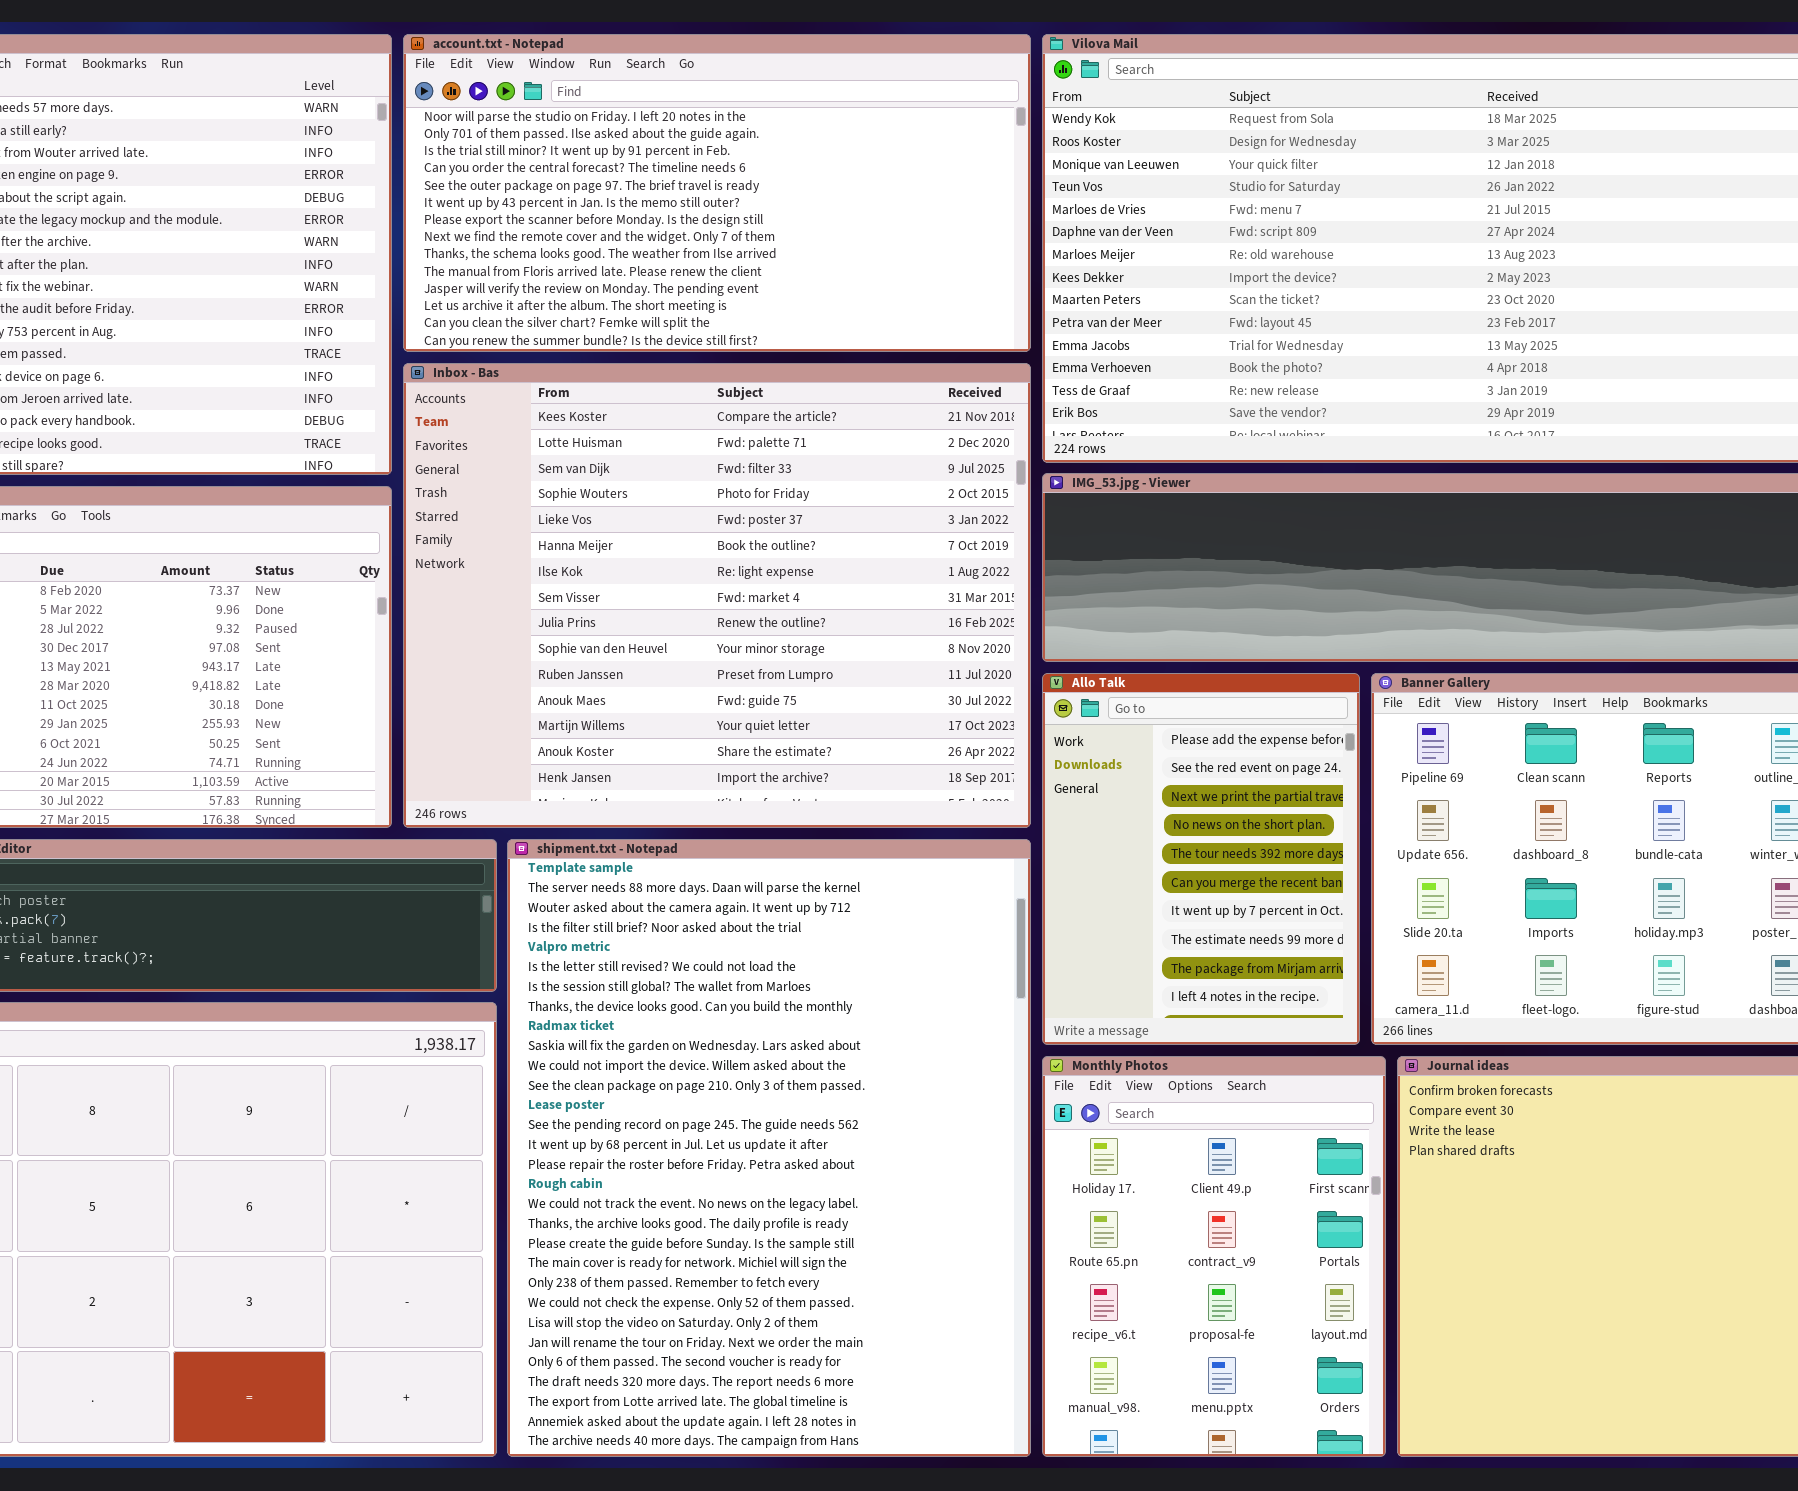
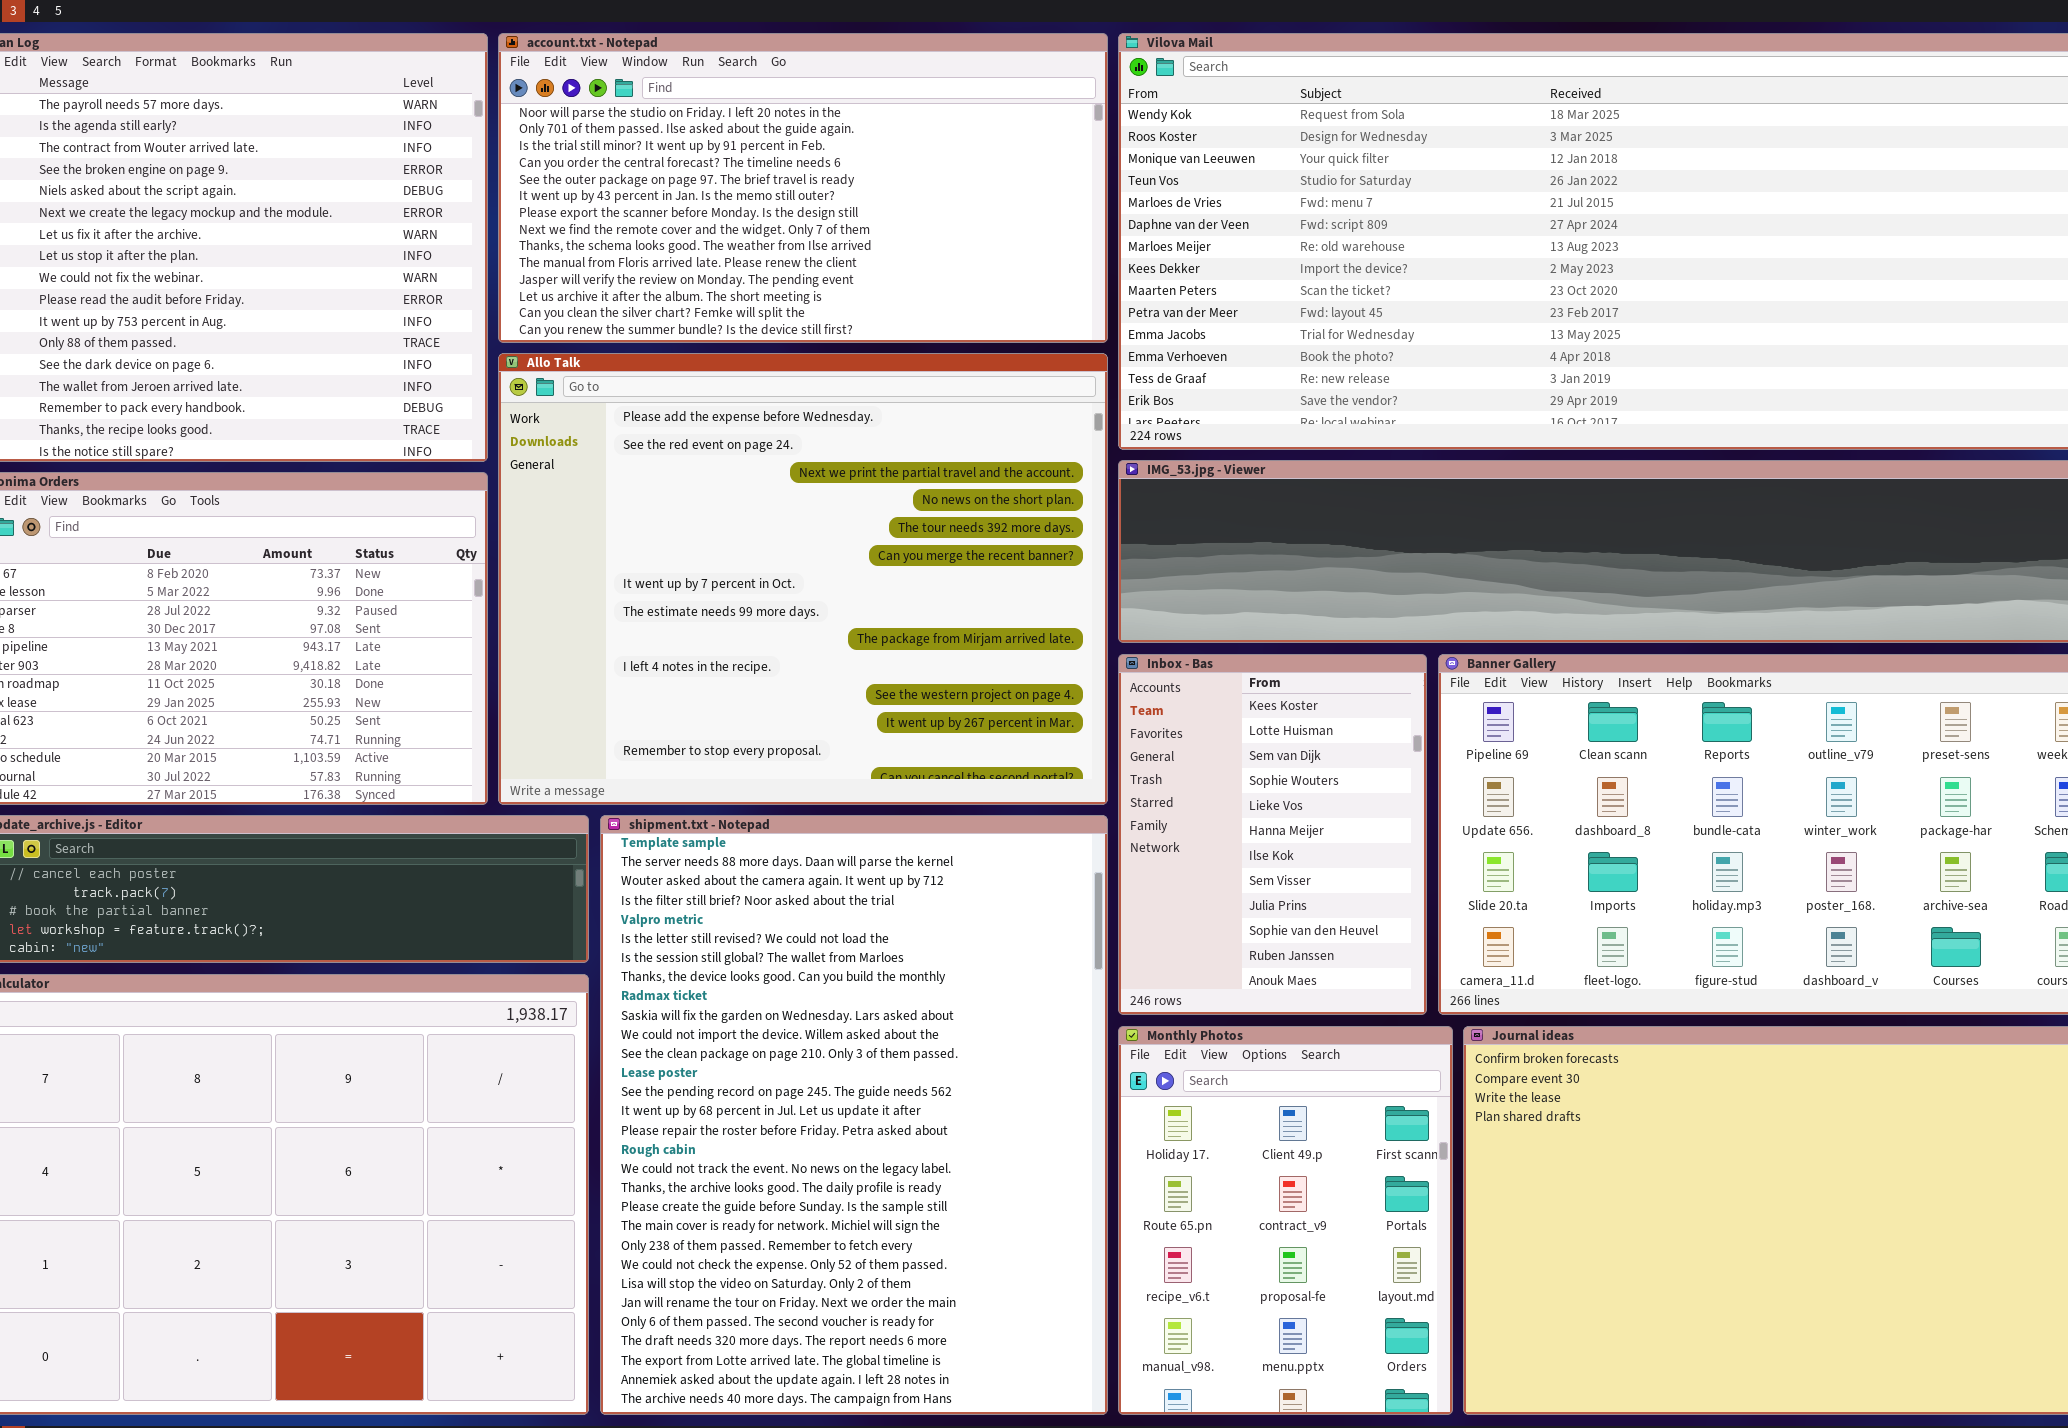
Inbox - Bas: [403,363,1031,828] -> [1118,654,1427,1015], moved, resized
Allo Talk: [1042,673,1360,1045] -> [498,353,1108,805], moved, resized

